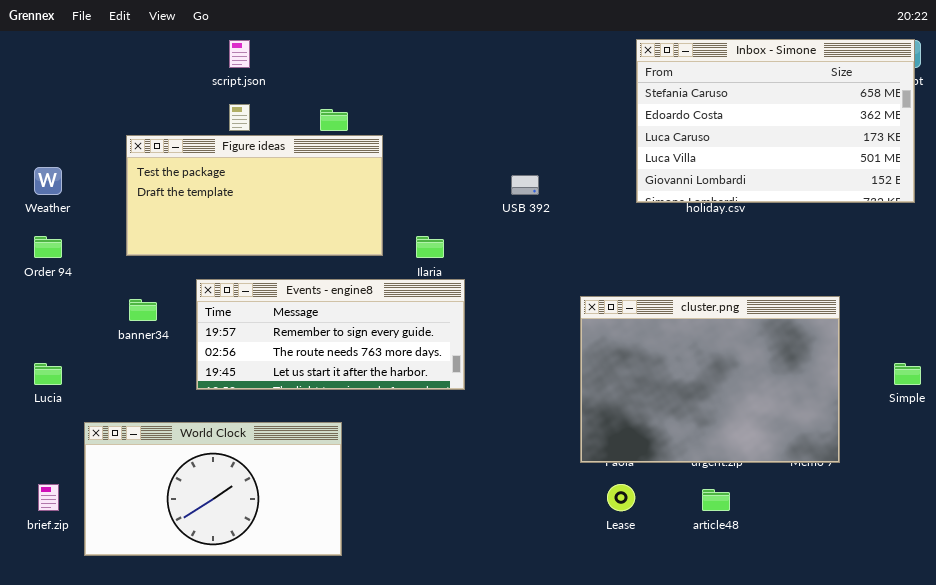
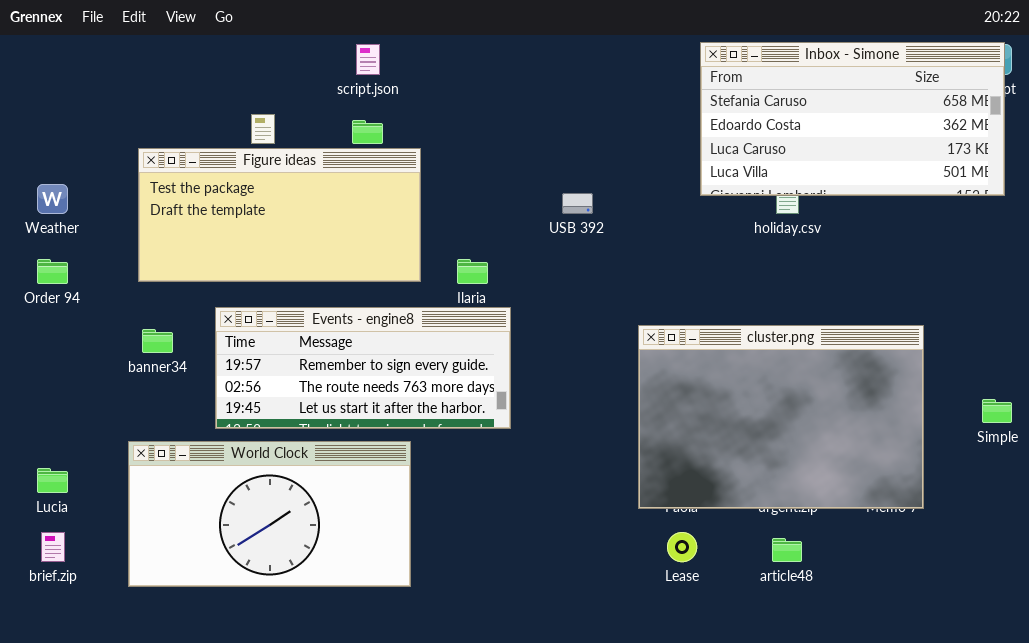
Inbox - Simone: [636,39,915,203] -> [700,42,1005,196], resized
script.json: [229,40,250,68] -> [356,44,380,75], moved
Lucia: [34,363,62,385] -> [37,468,68,493], moved
World Clock: [84,422,342,556] -> [128,441,411,587], moved

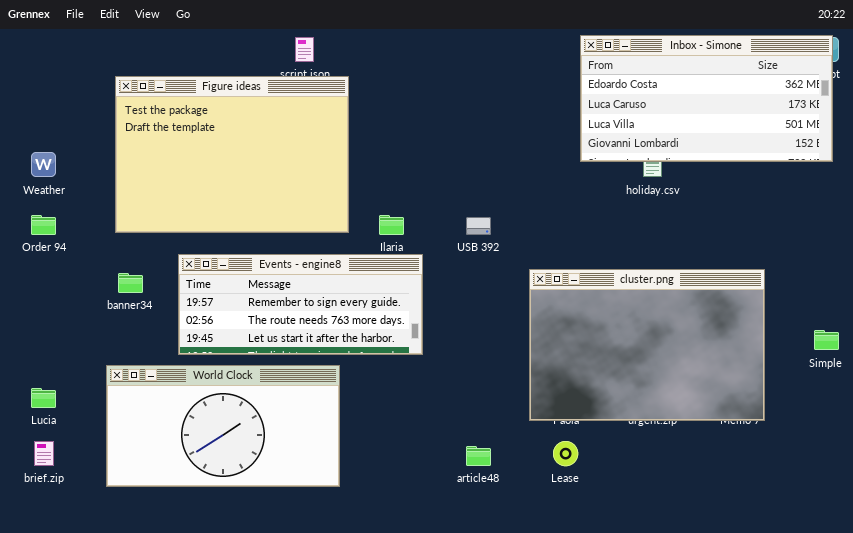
Inbox - Simone: [700,42,1005,196] -> [580,35,833,162], scrolled down 1 row
Figure ideas: [138,148,421,282] -> [115,76,349,233], resized
USB 392: [562,193,593,214] -> [466,217,491,235], moved
article48: [772,538,802,562] -> [466,446,491,466], moved

